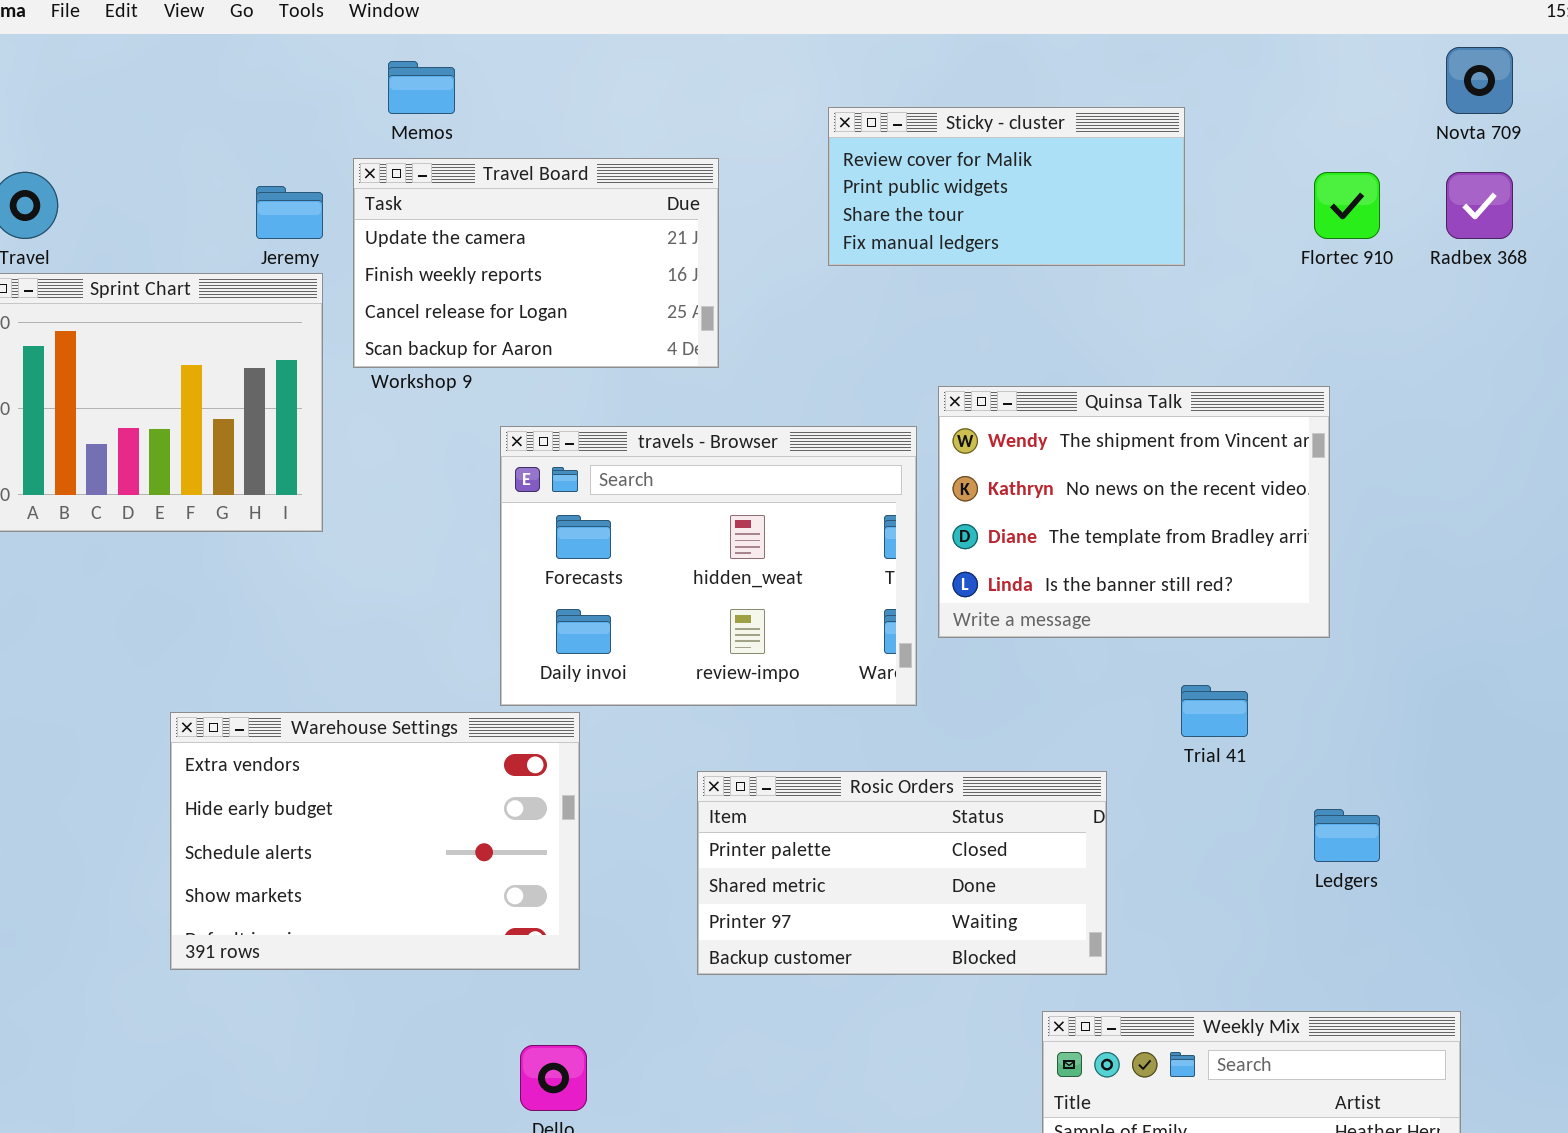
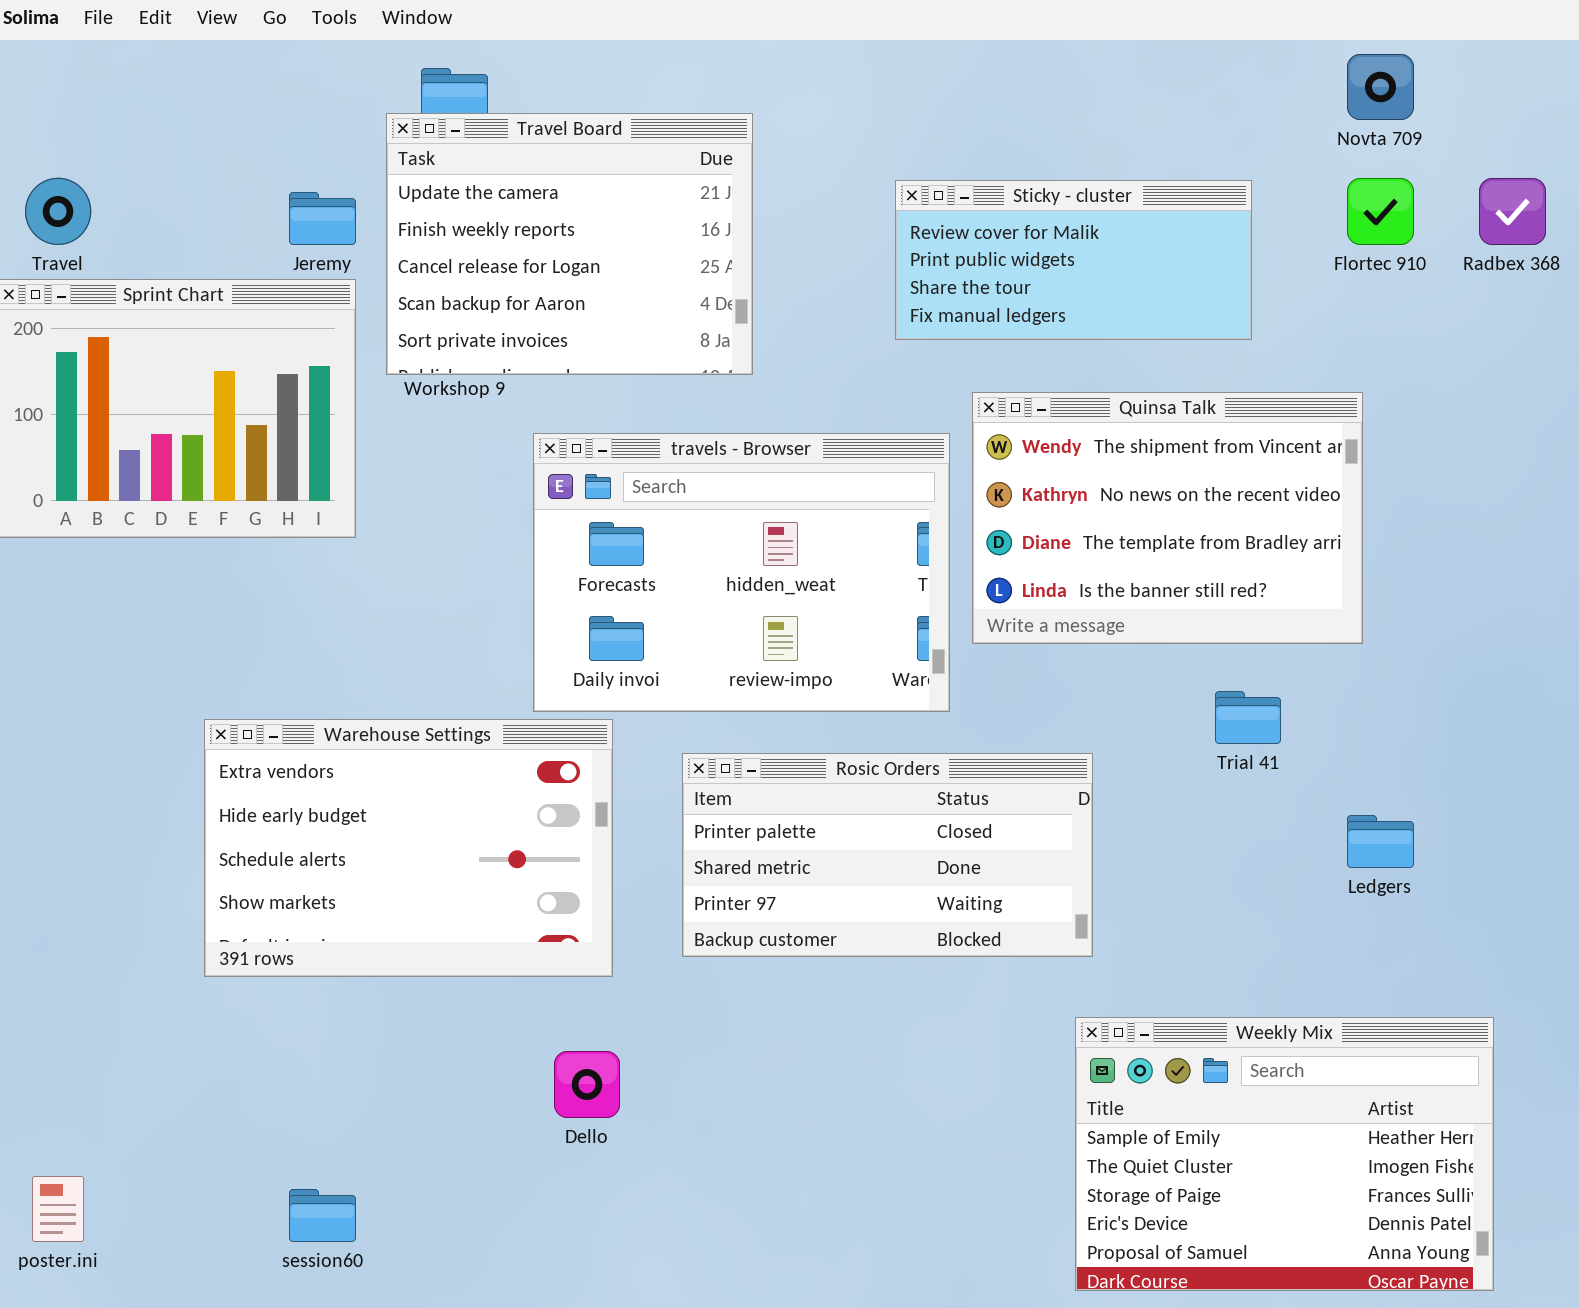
Novta 709: [1446,47,1513,114] -> [1347,54,1414,120], moved
Sticky - cluster: [828,107,1185,266] -> [895,180,1252,340], moved
Travel Board: [353,158,719,368] -> [386,113,753,375], resized
Rosic Orders: [697,771,1107,975] -> [682,753,1093,957], moved

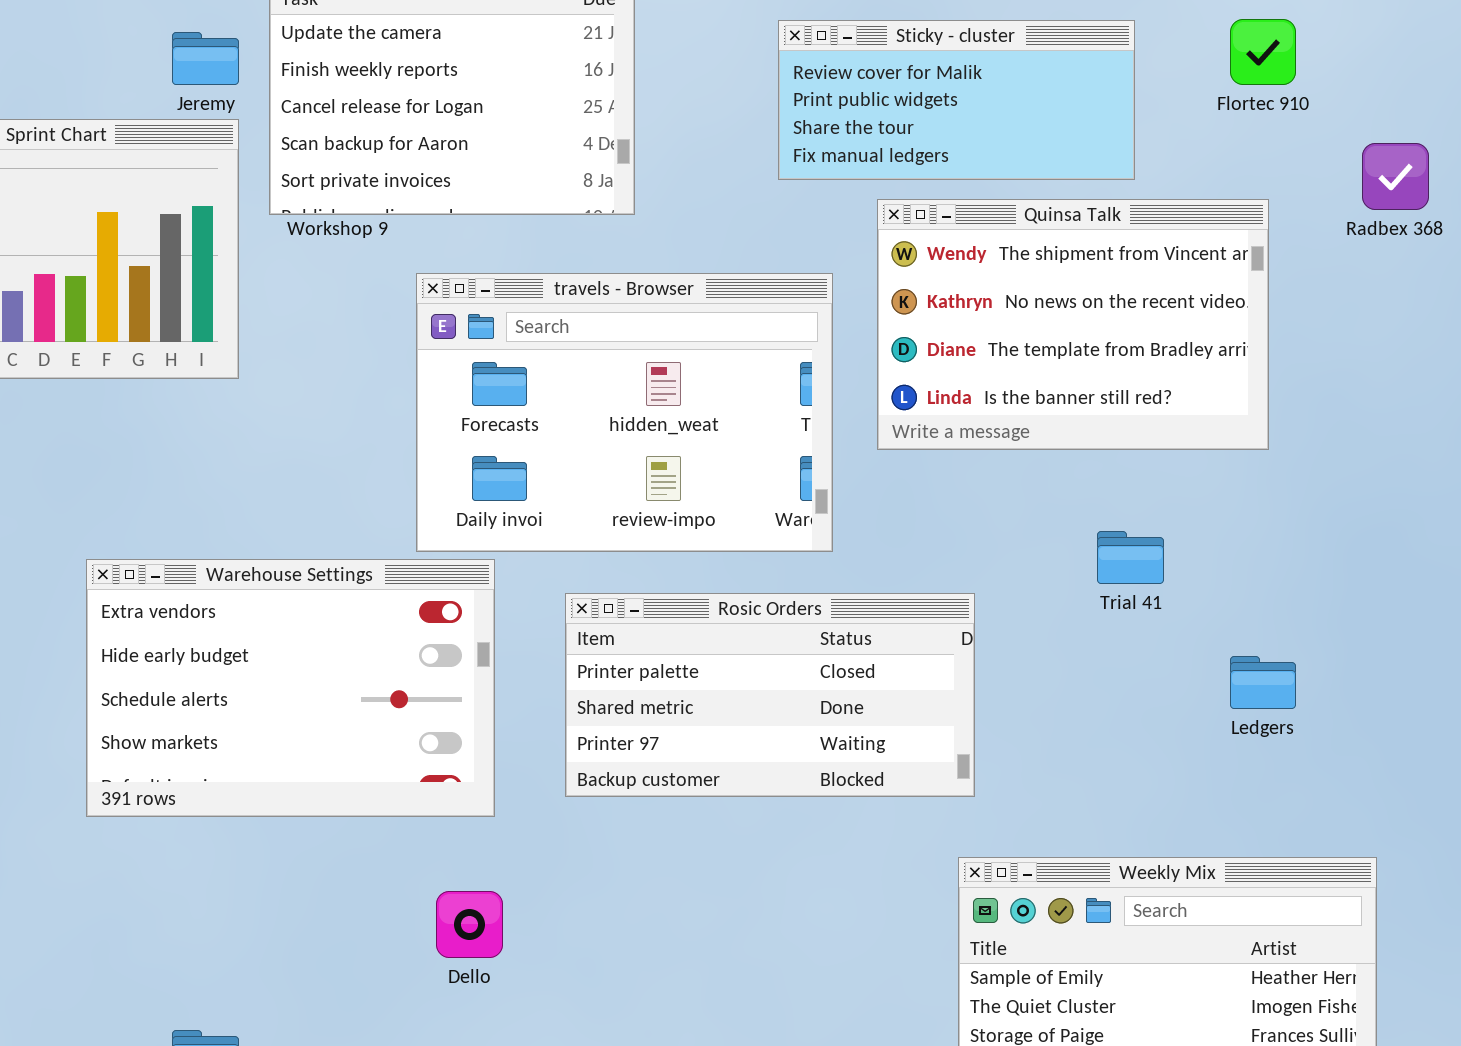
Radbex 368: [1479,178,1546,245] -> [1362,143,1429,210], moved
Quinsa Talk: [972,392,1363,644] -> [877,199,1269,450], moved

